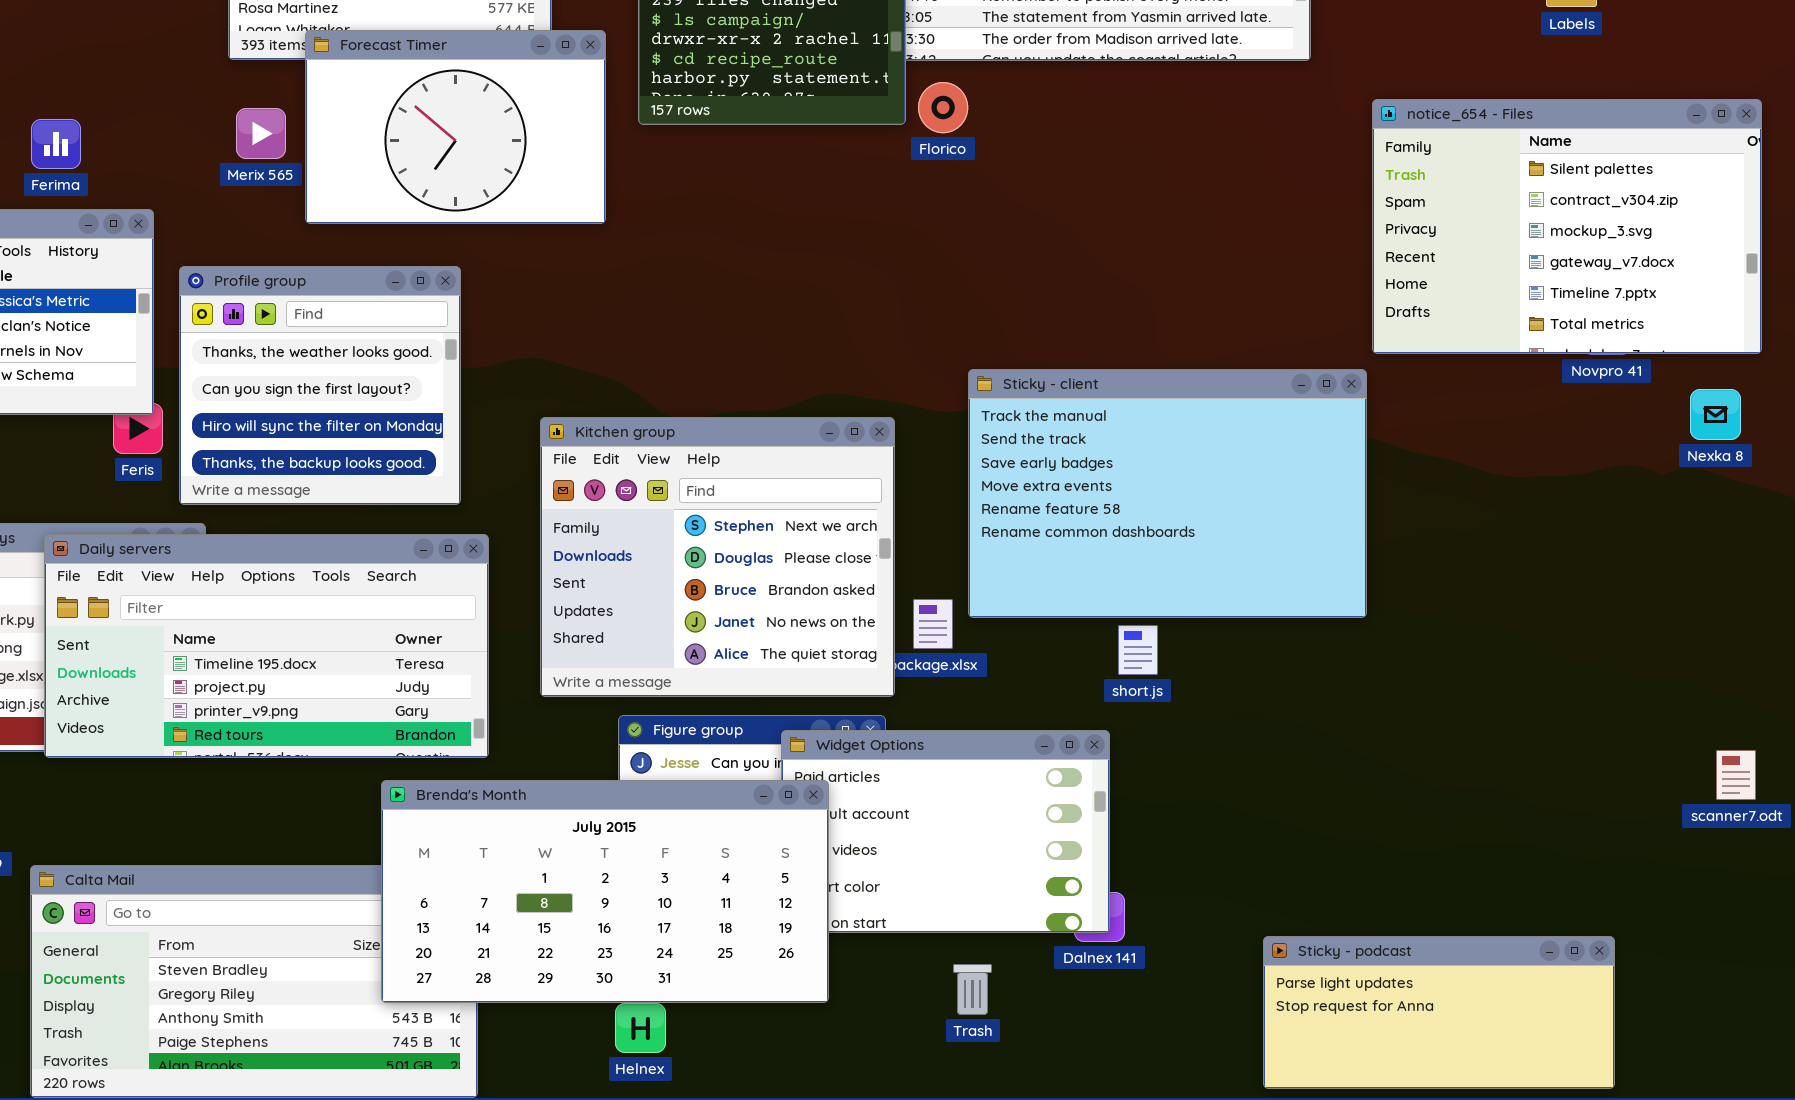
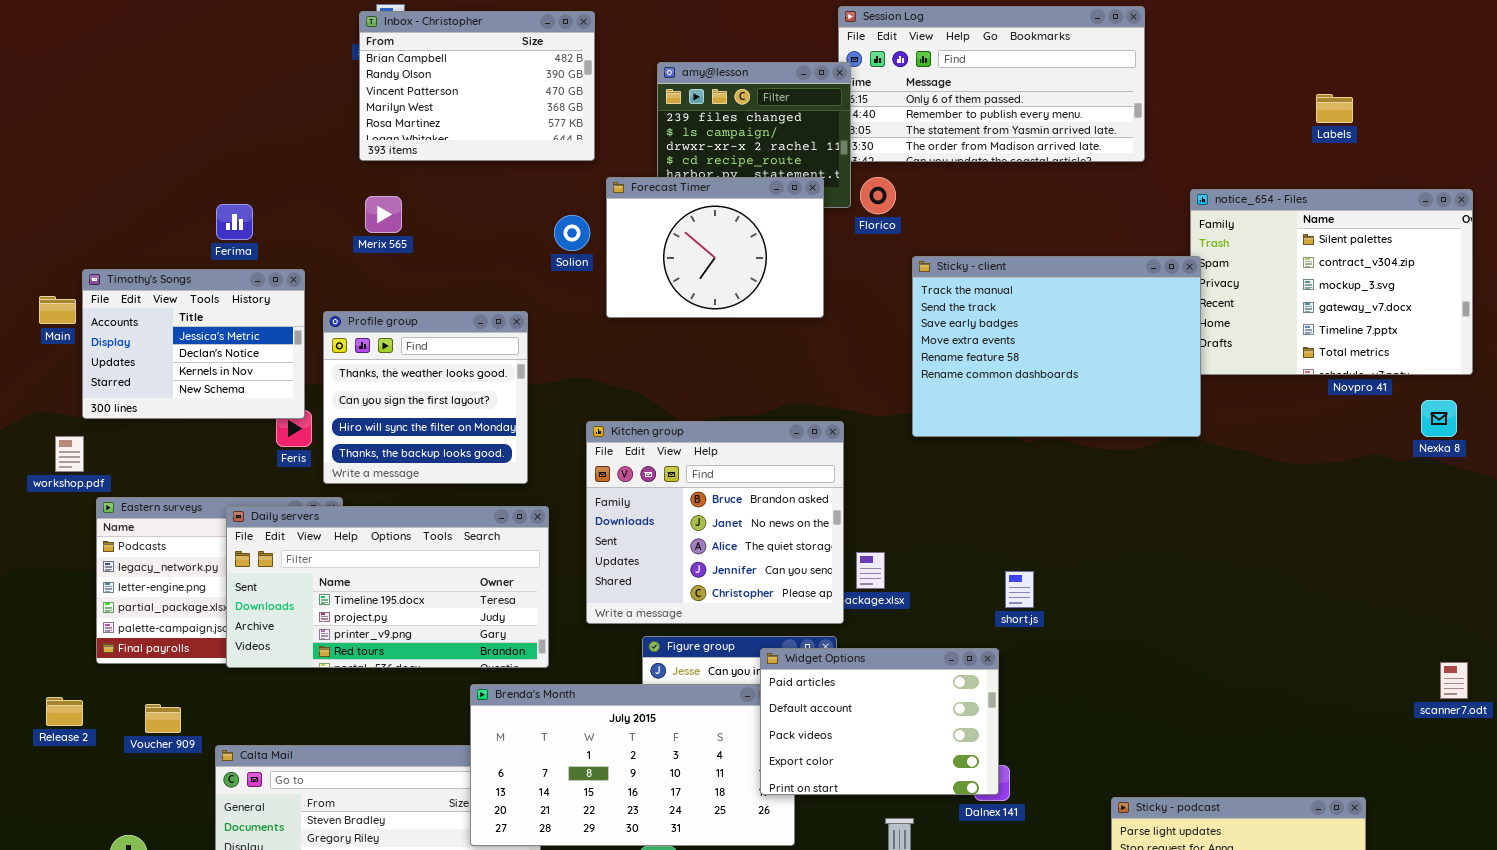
Forecast Timer: [305,30,606,224] -> [606,177,824,318], moved
Sticky - client: [968,369,1367,618] -> [912,256,1201,437], moved
Kitchen group: [540,417,895,697] -> [586,421,844,624], scrolled down 2 rows
Widget Options: [781,730,1110,933] -> [760,648,999,795], raised

